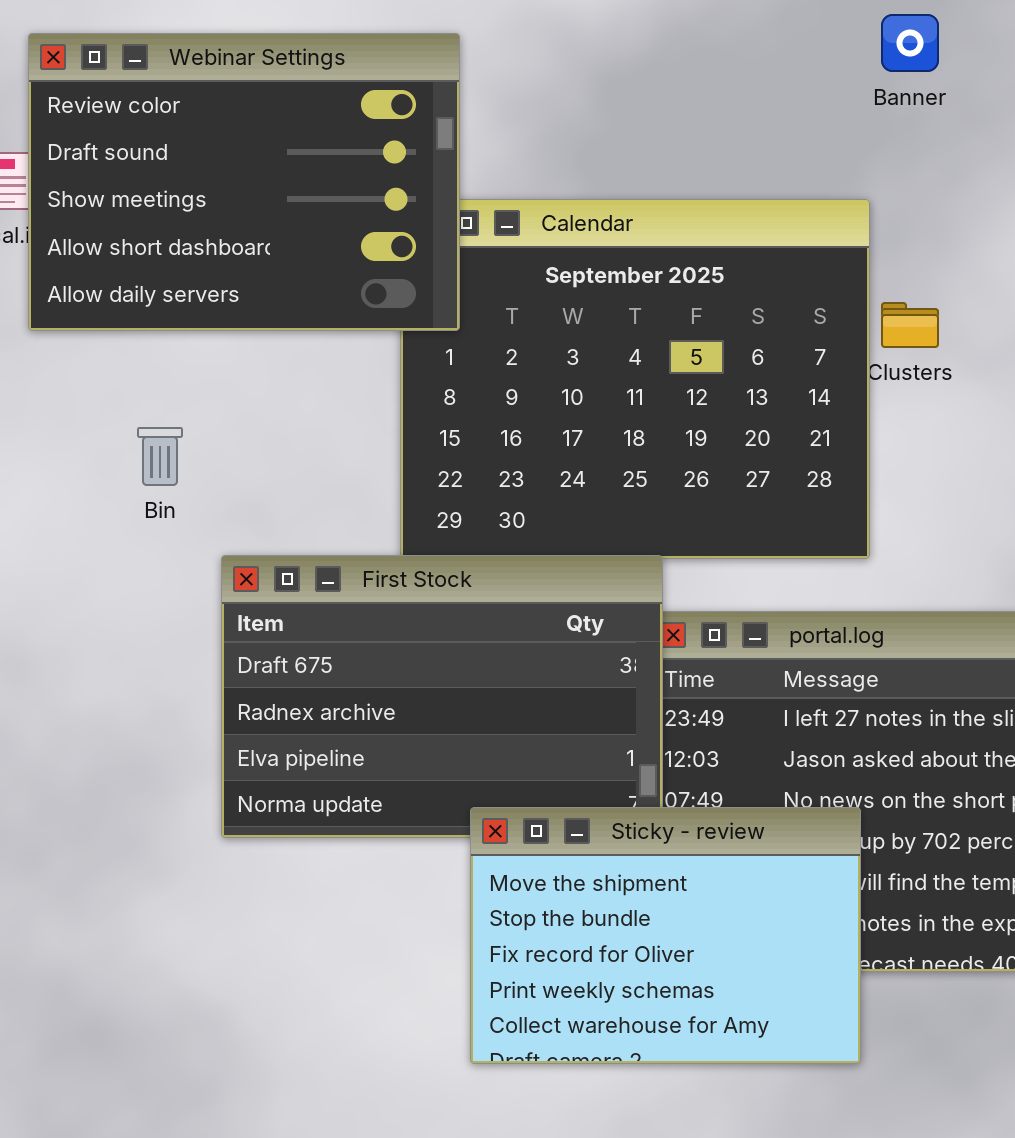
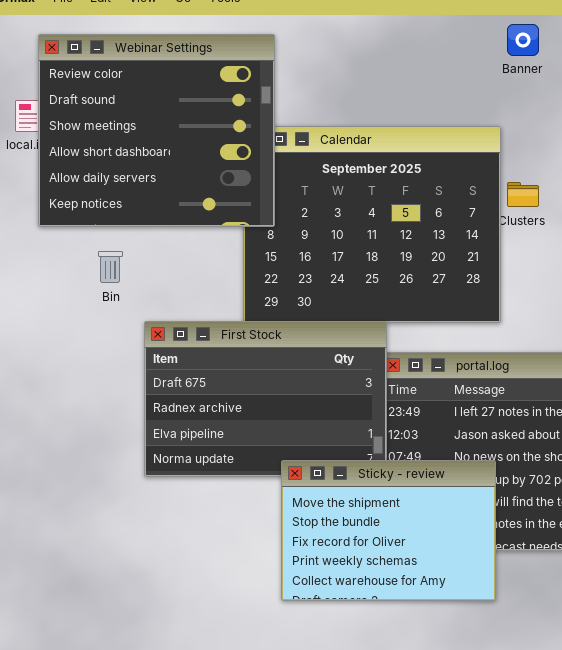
Webinar Settings: [28,33,460,331] -> [38,34,275,227], resized

